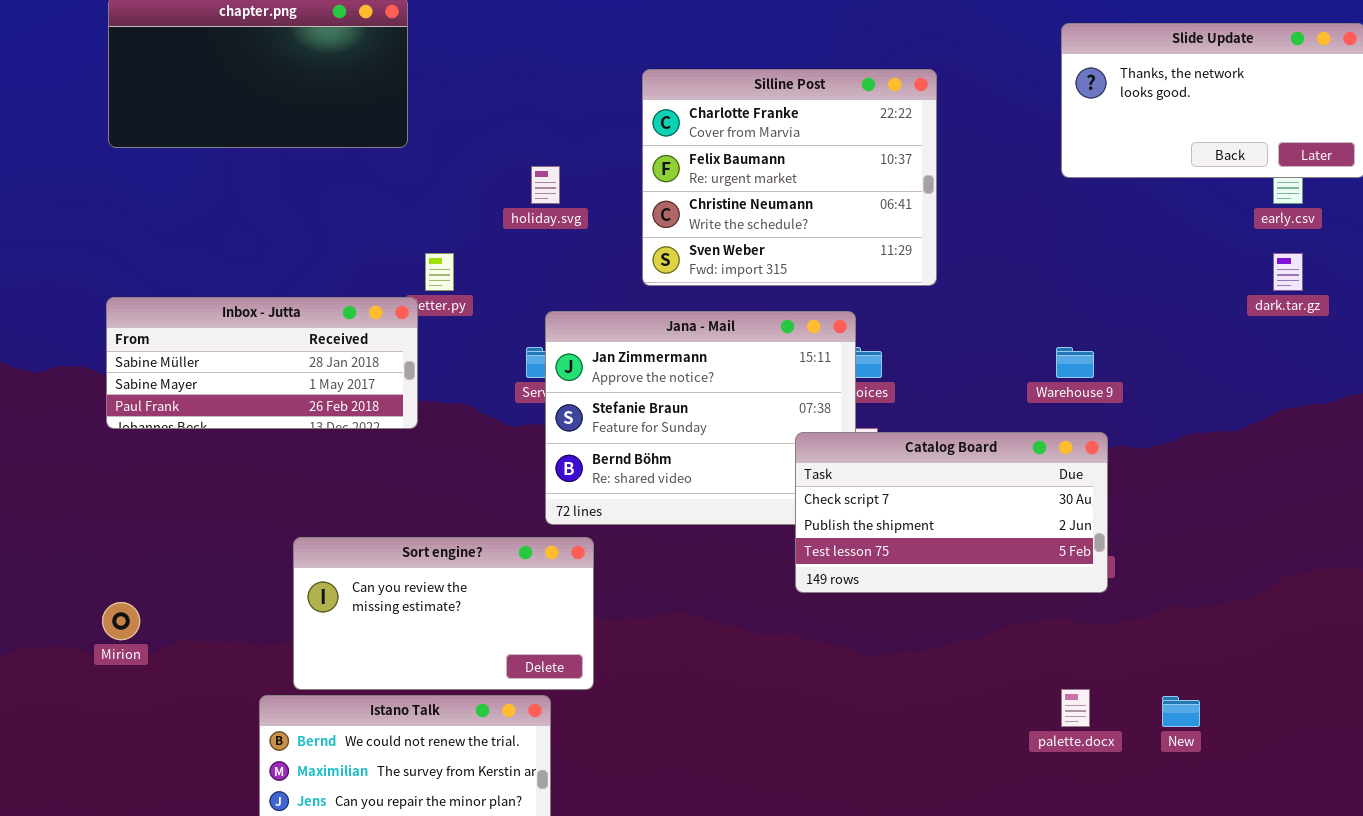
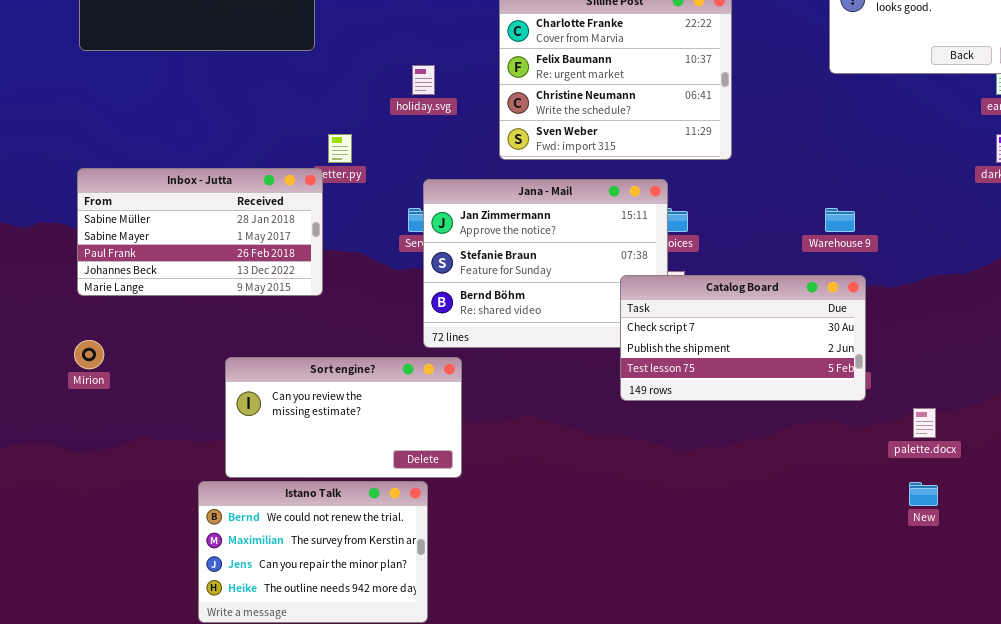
Inbox - Jutta: [106,297,418,429] -> [77,168,323,296], resized
Mirion: [102,602,140,640] -> [74,340,104,369], moved
palette.docx: [1061,689,1090,727] -> [913,408,936,438], moved

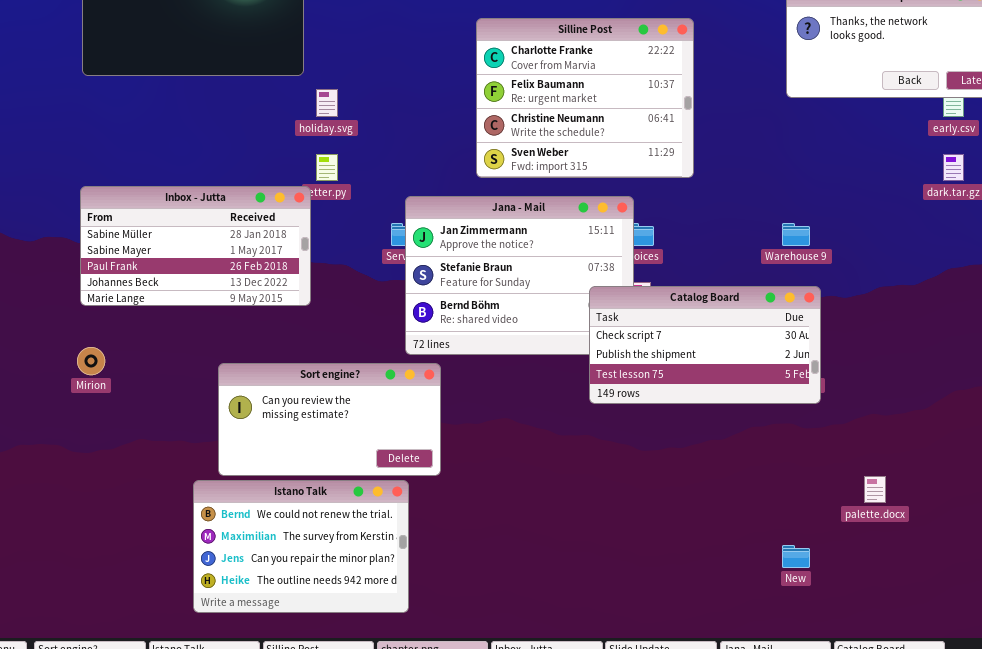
holiday.svg: [412,65,435,95] -> [316,89,338,117], moved
palette.docx: [913,408,936,438] -> [864,476,886,503], moved
New: [909,482,938,506] -> [782,545,810,568], moved

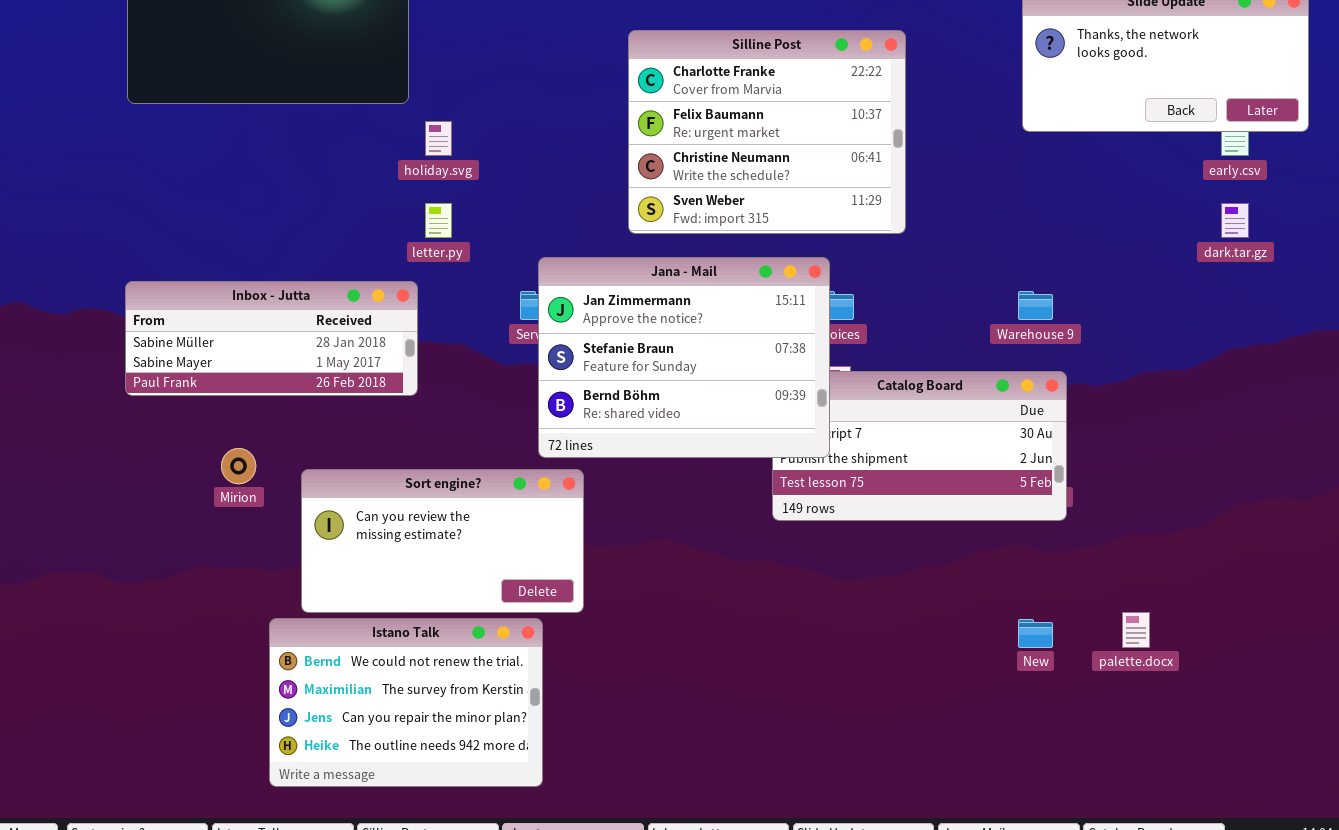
Inbox - Jutta: [80,186,311,306] -> [125,281,418,396], resized
Jana - Mail: [405,196,634,355] -> [538,257,830,458], raised
Mirion: [77,347,105,375] -> [221,448,256,484], moved
New: [782,545,810,568] -> [1018,619,1053,648], moved

